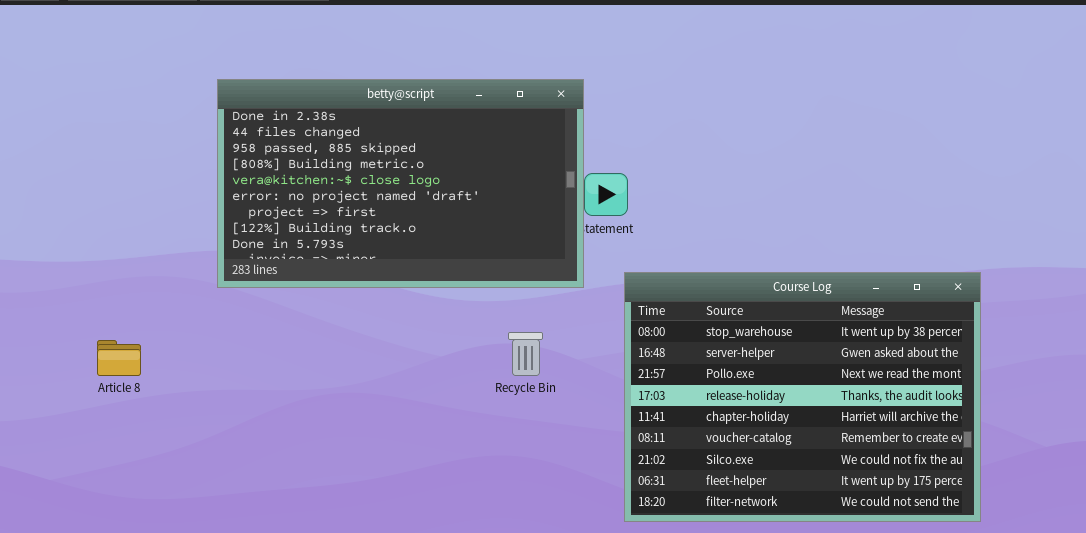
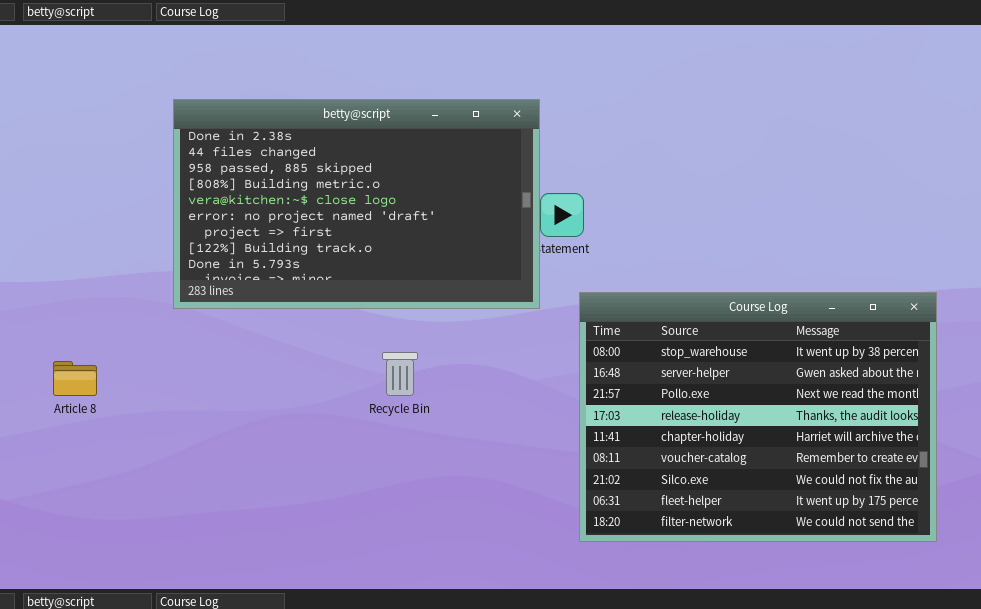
Recycle Bin: [508,332,543,376] -> [382,352,418,396], moved

